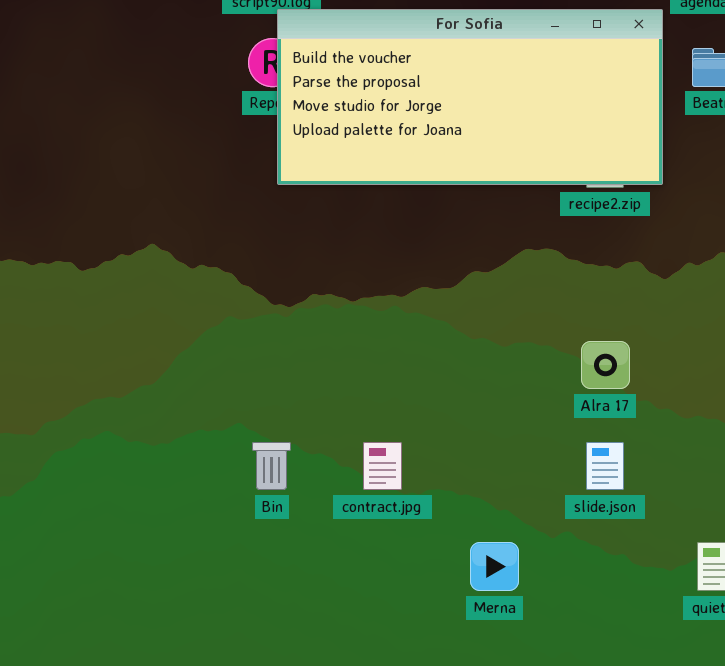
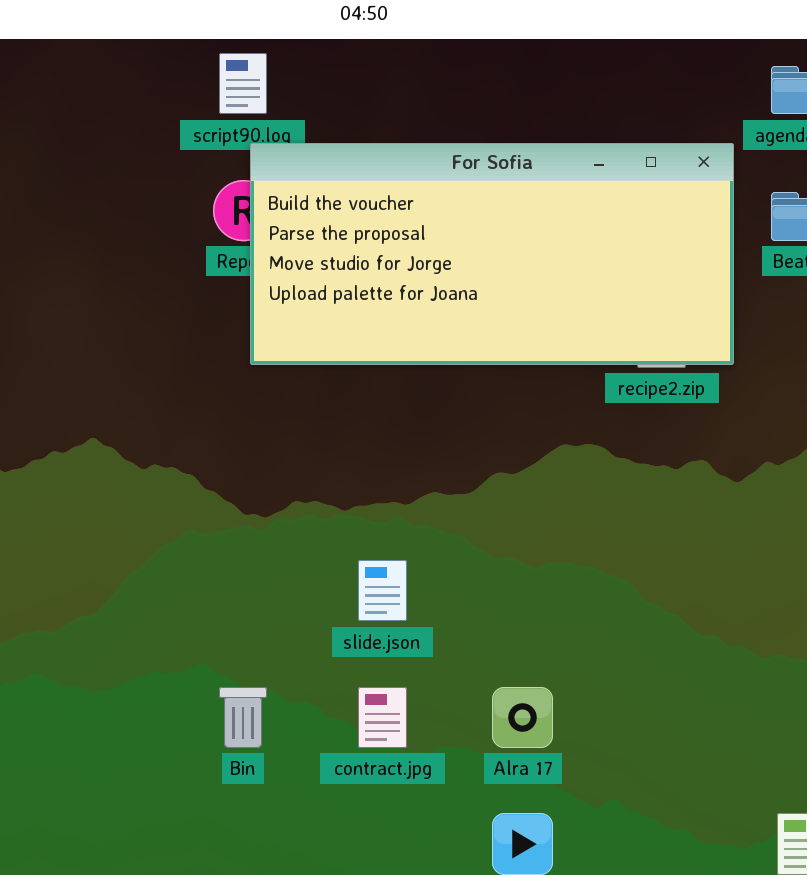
Alra 17: [581,341,630,389] -> [492,687,553,748], moved
slide.json: [586,442,624,490] -> [358,560,407,621], moved

